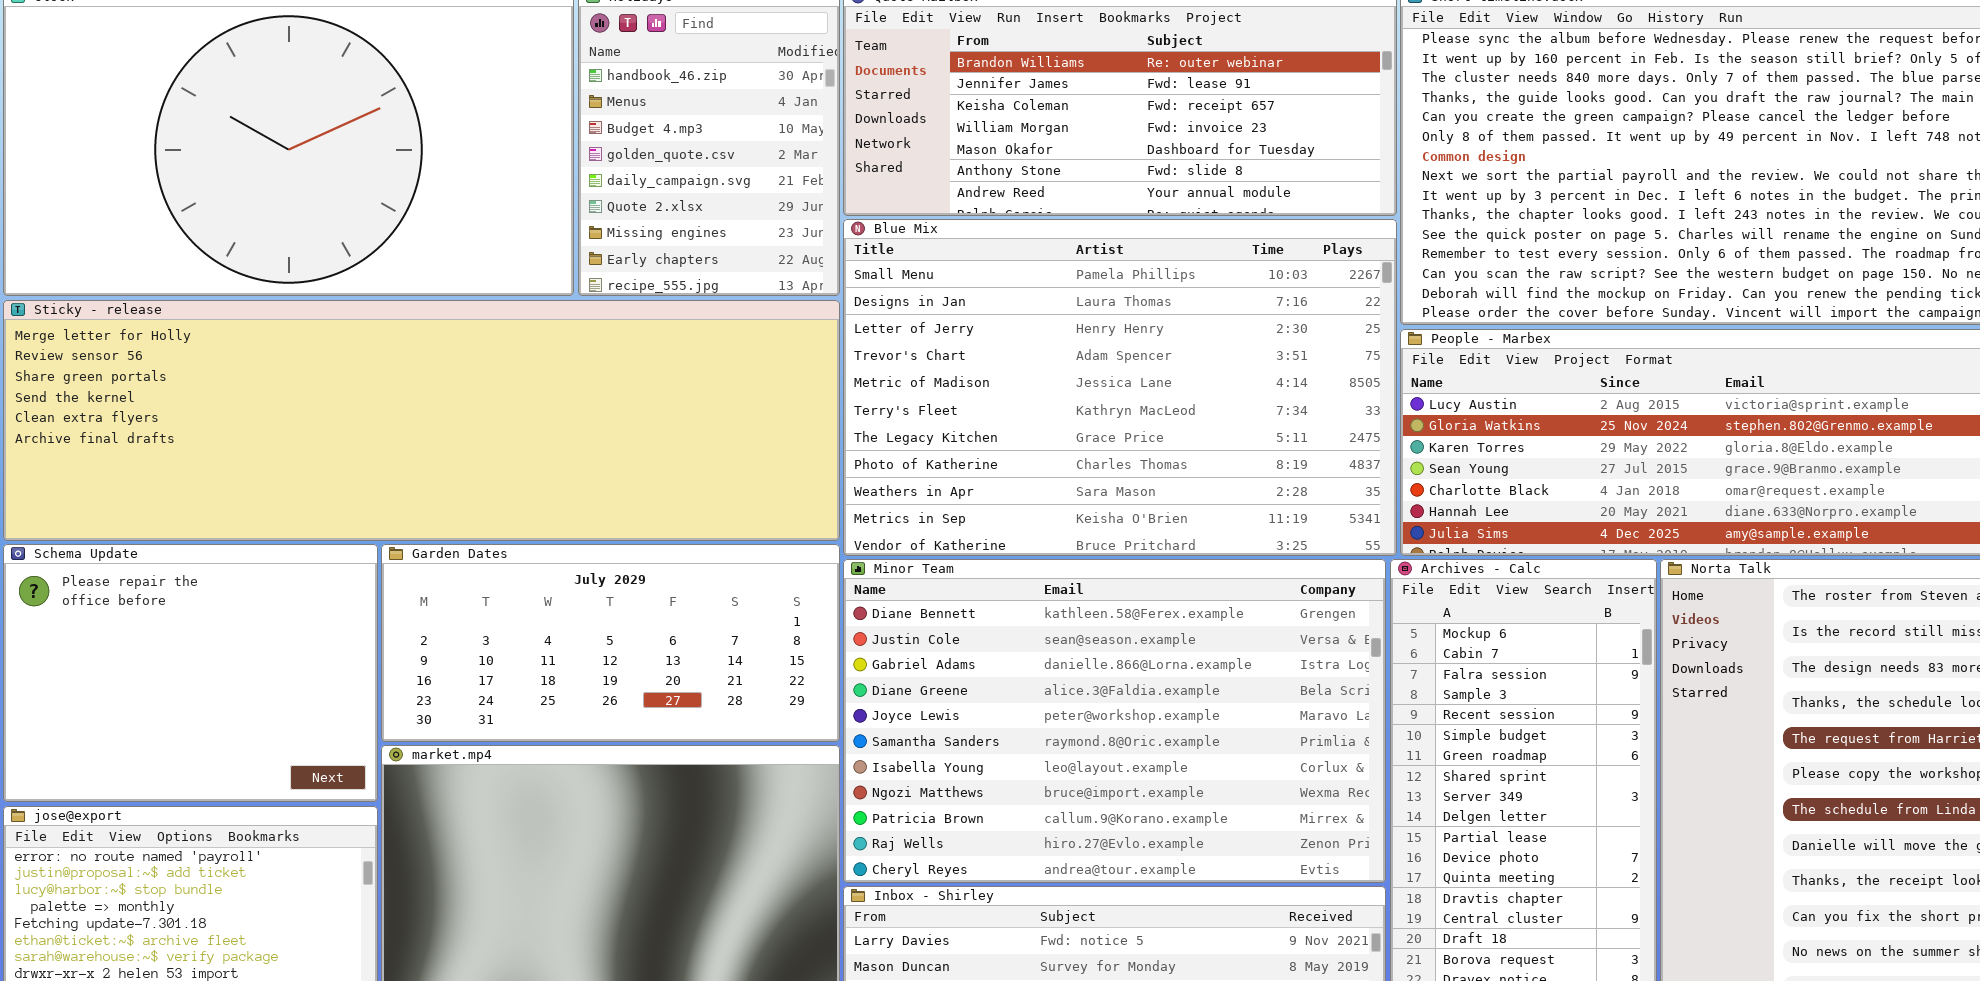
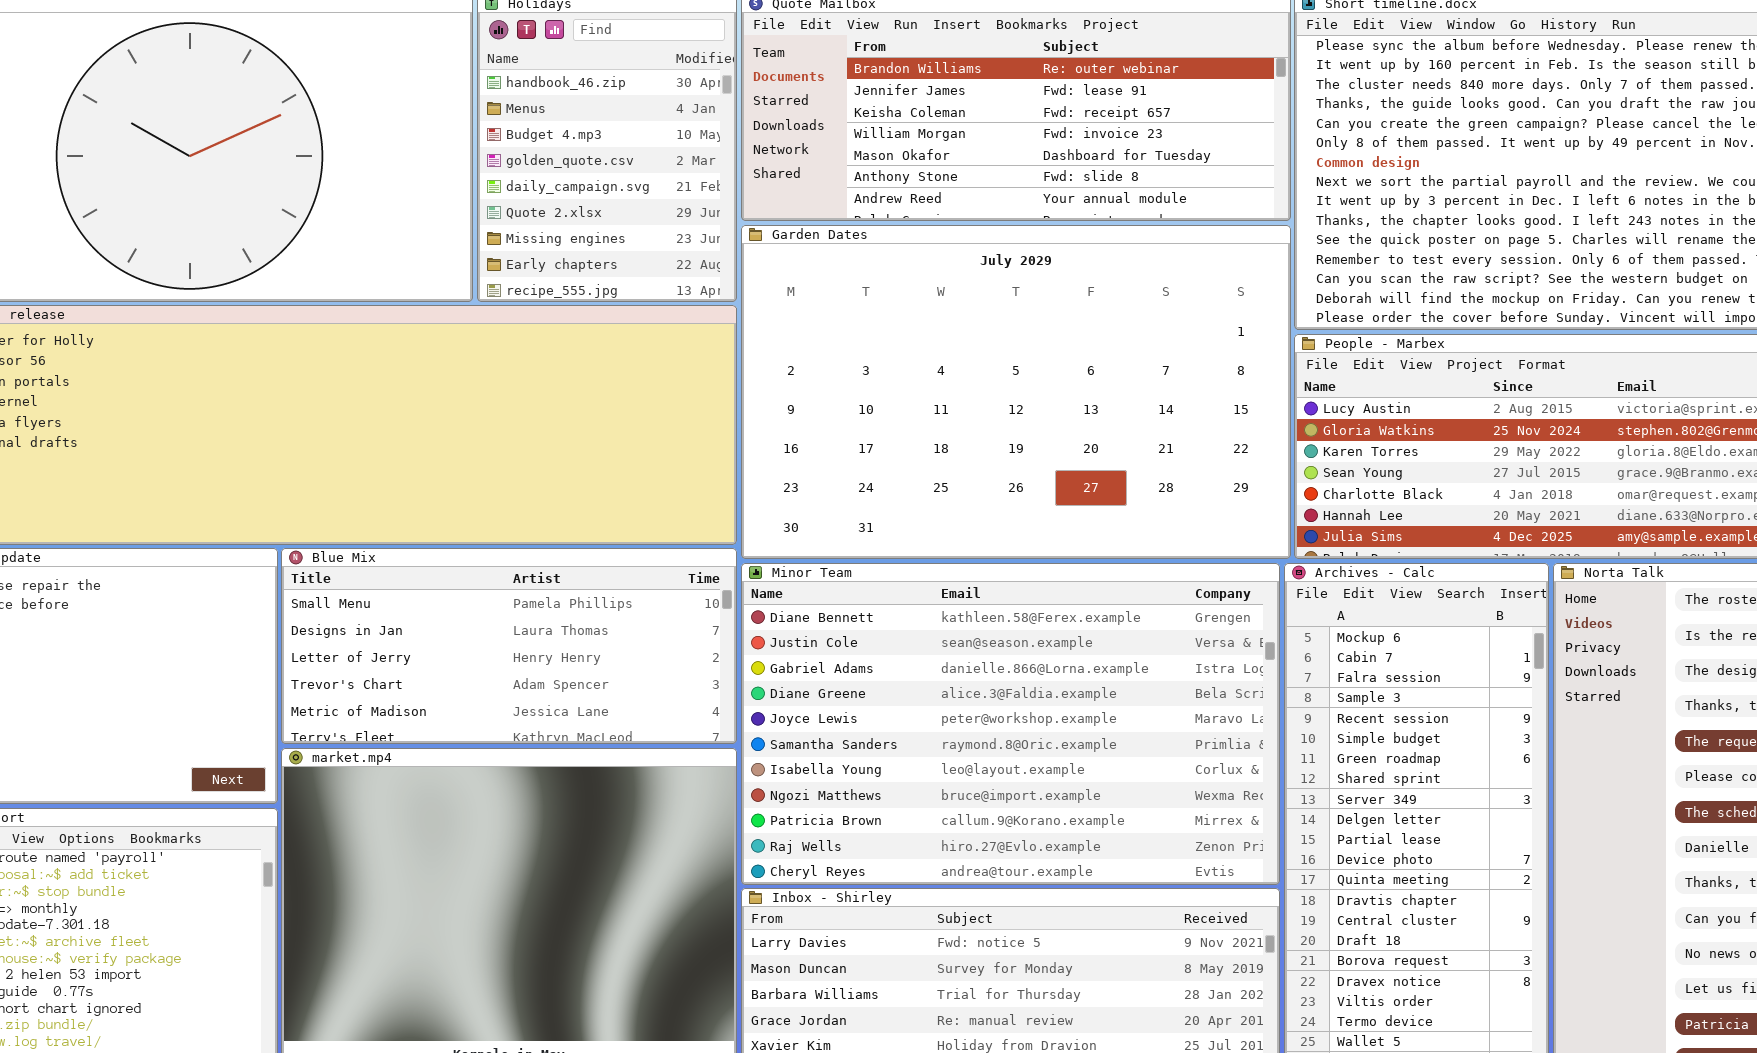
Blue Mix: [843,219,1397,556] -> [281,548,737,744], moved, resized
Garden Dates: [381,544,840,742] -> [741,225,1291,559], moved, resized

